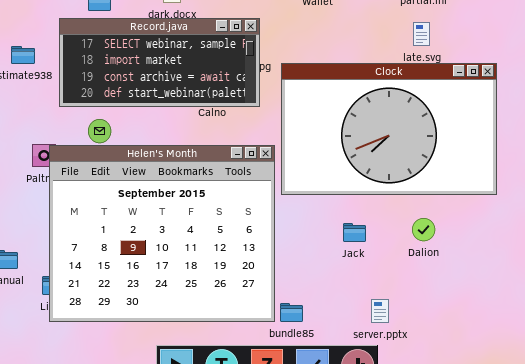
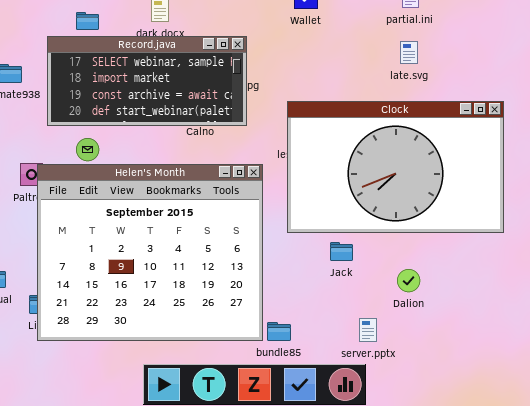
Clock: [281,63,497,195] -> [287,101,504,233], moved
Dalion: [412,218,435,241] -> [397,269,420,292], moved

